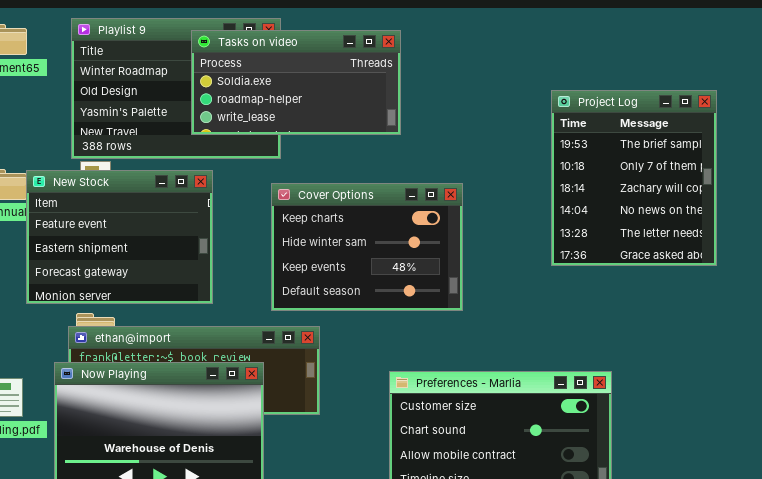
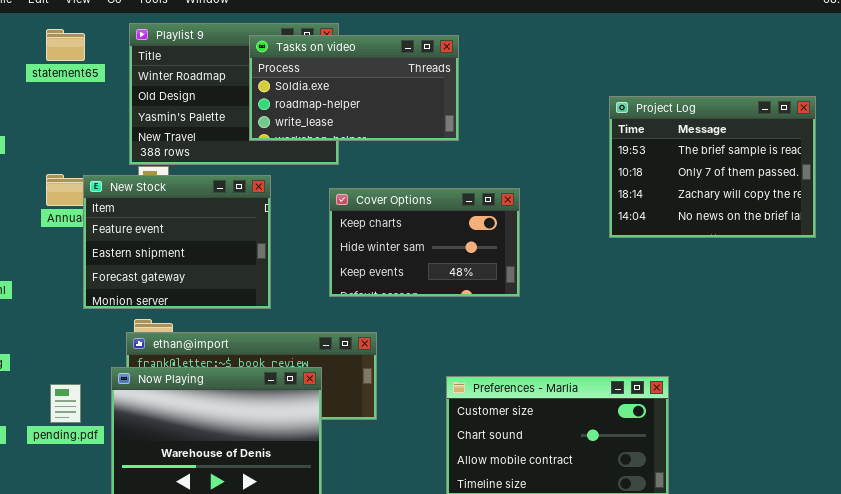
Project Log: [551,90,717,266] -> [609,96,816,238], resized
Cover Options: [271,183,463,311] -> [329,188,520,297], resized

